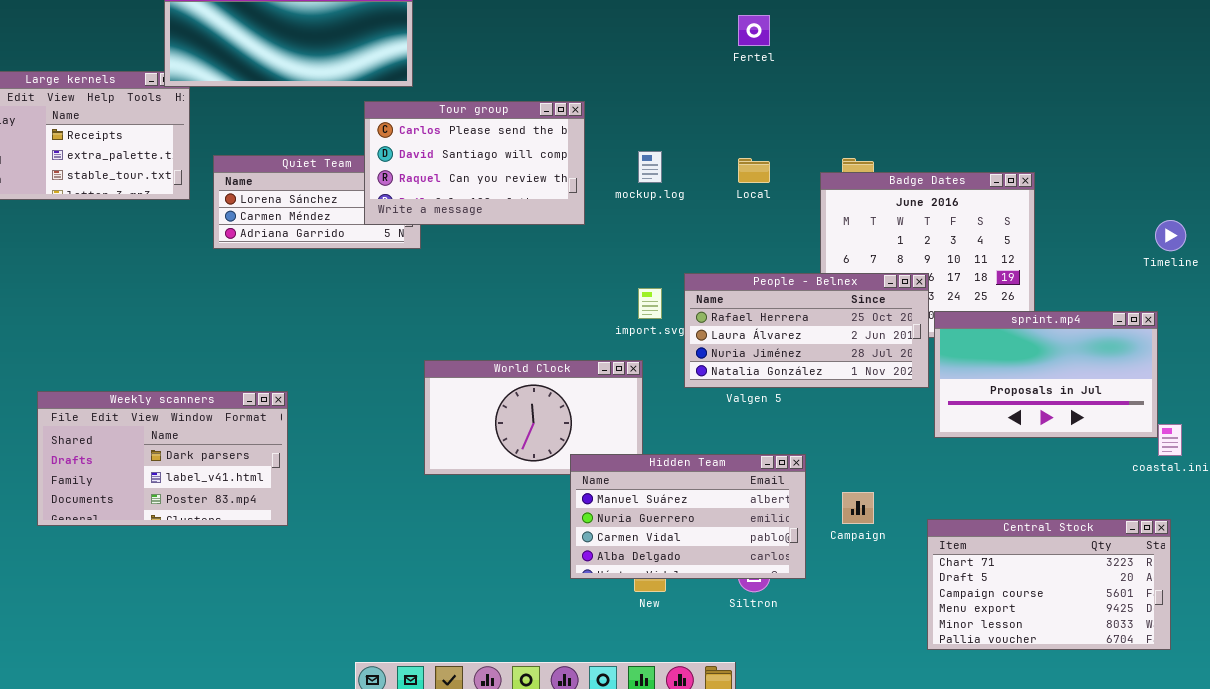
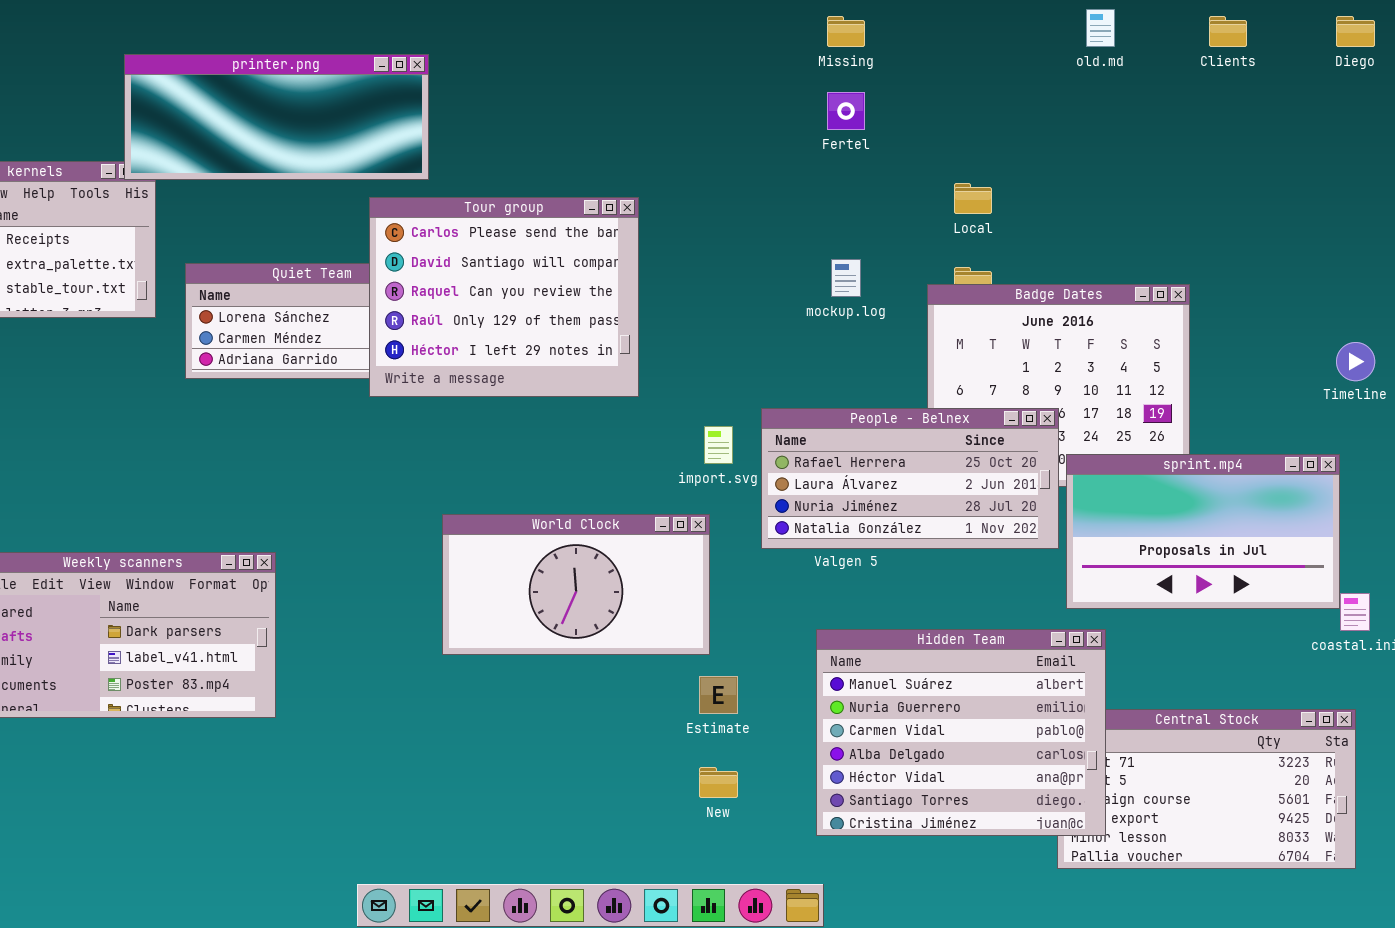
Tour group: [364,101,585,225] -> [369,197,639,397], resized
mockup.log: [638,151,662,183] -> [831,259,861,297], moved
Local: [738,158,770,183] -> [954,183,992,214], moved
Hidden Team: [570,454,806,579] -> [816,629,1106,836], moved, resized

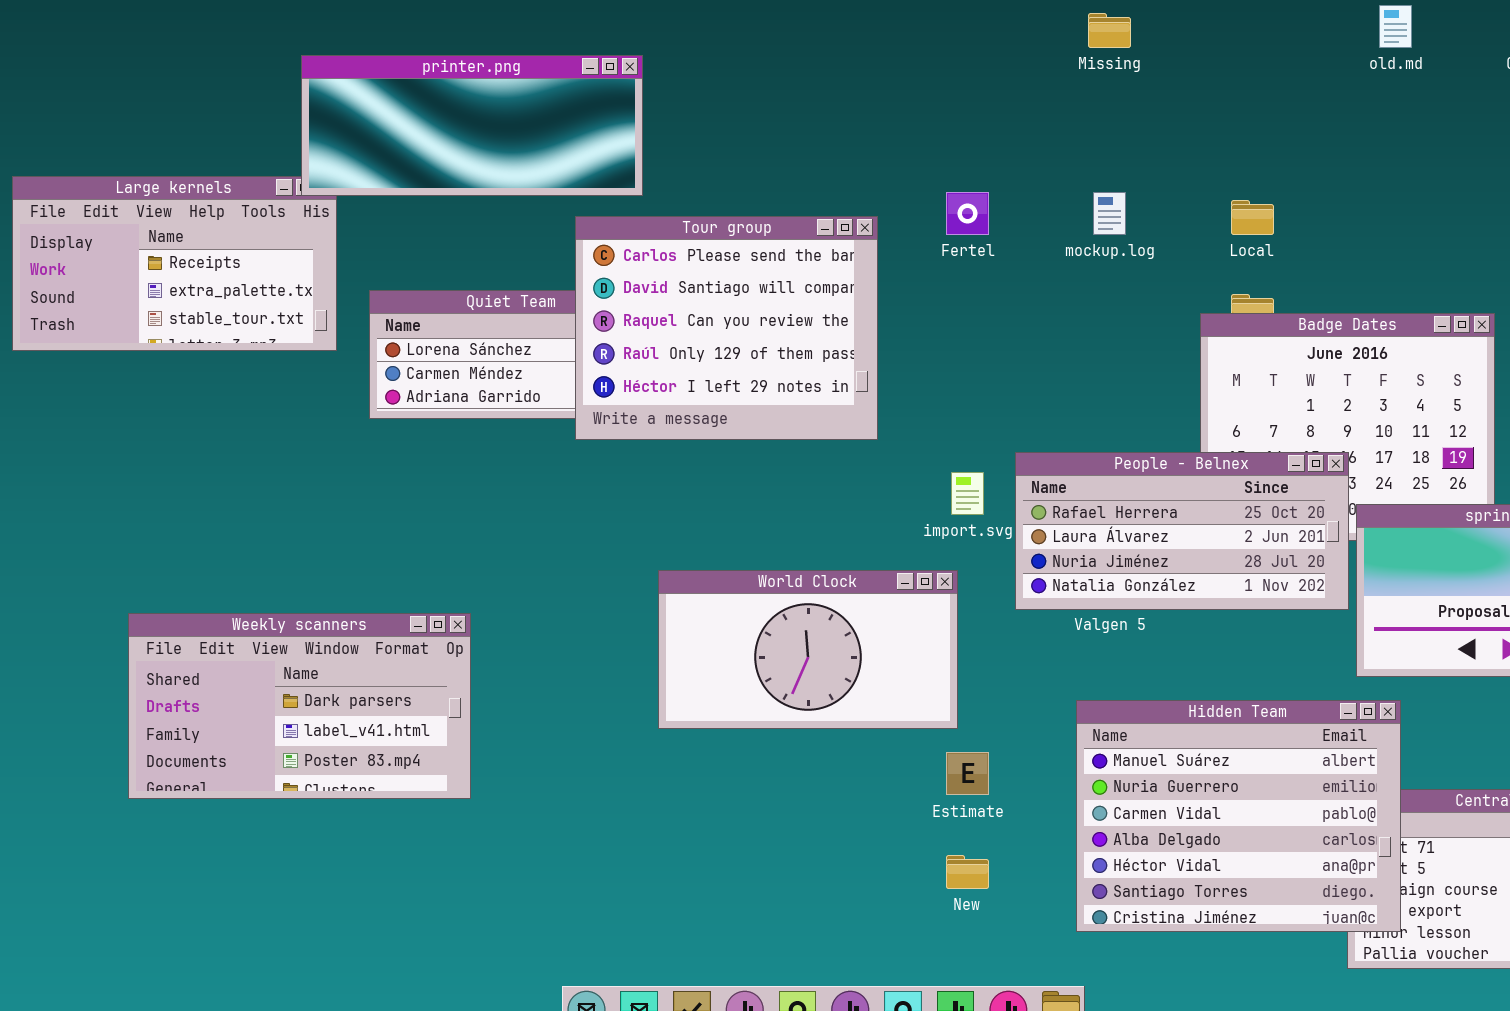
Fertel: [827,92,865,130] -> [946,192,989,235], moved
mockup.log: [831,259,861,297] -> [1093,192,1126,235], moved

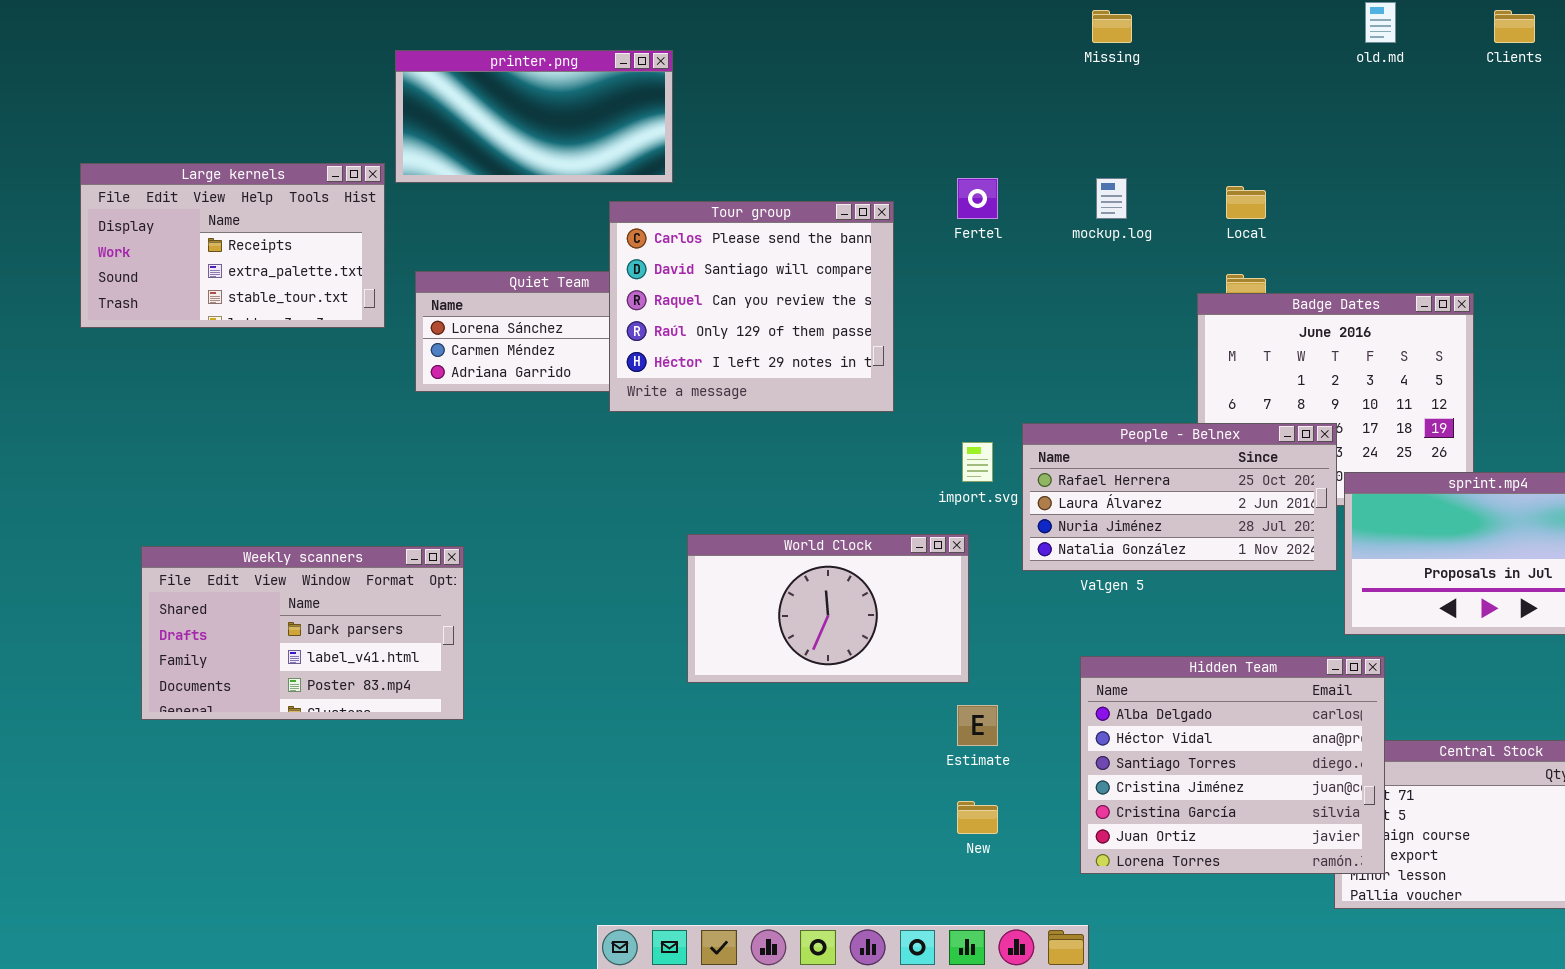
printer.png: [301,55,643,196] -> [395,50,673,183], resized
Weekly scanners: [128,613,471,799] -> [141,546,464,720], moved
Hidden Team: [1076,700,1401,932] -> [1080,656,1385,874], scrolled down 3 rows

